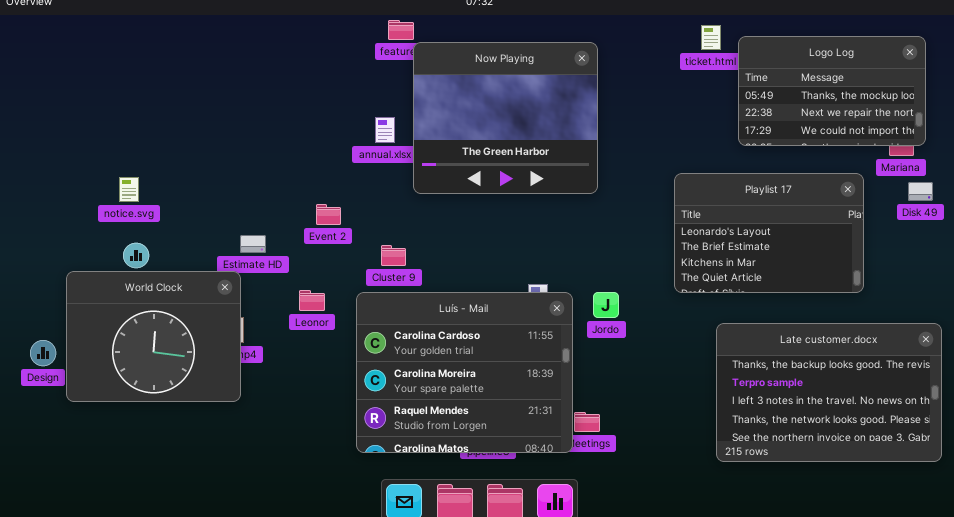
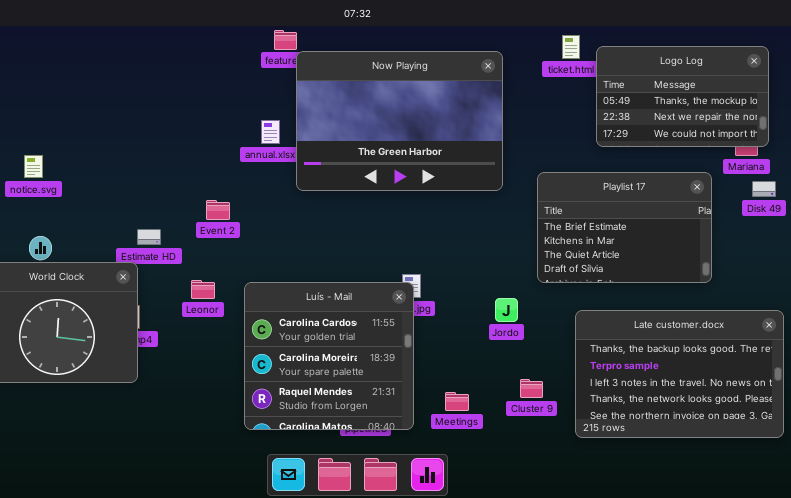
Now Playing: [413,42,598,194] -> [296,51,503,191], resized
Playlist 17: [674,173,864,293] -> [537,172,712,283], scrolled down 1 row
notice.svg: [119,177,139,202] -> [24,155,43,178], moved
Cluster 9: [381,245,406,266] -> [520,379,543,398], moved
Luís - Mail: [356,292,573,453] -> [244,282,414,430], resized
Jordo: [593,292,619,318] -> [495,298,518,322], moved

